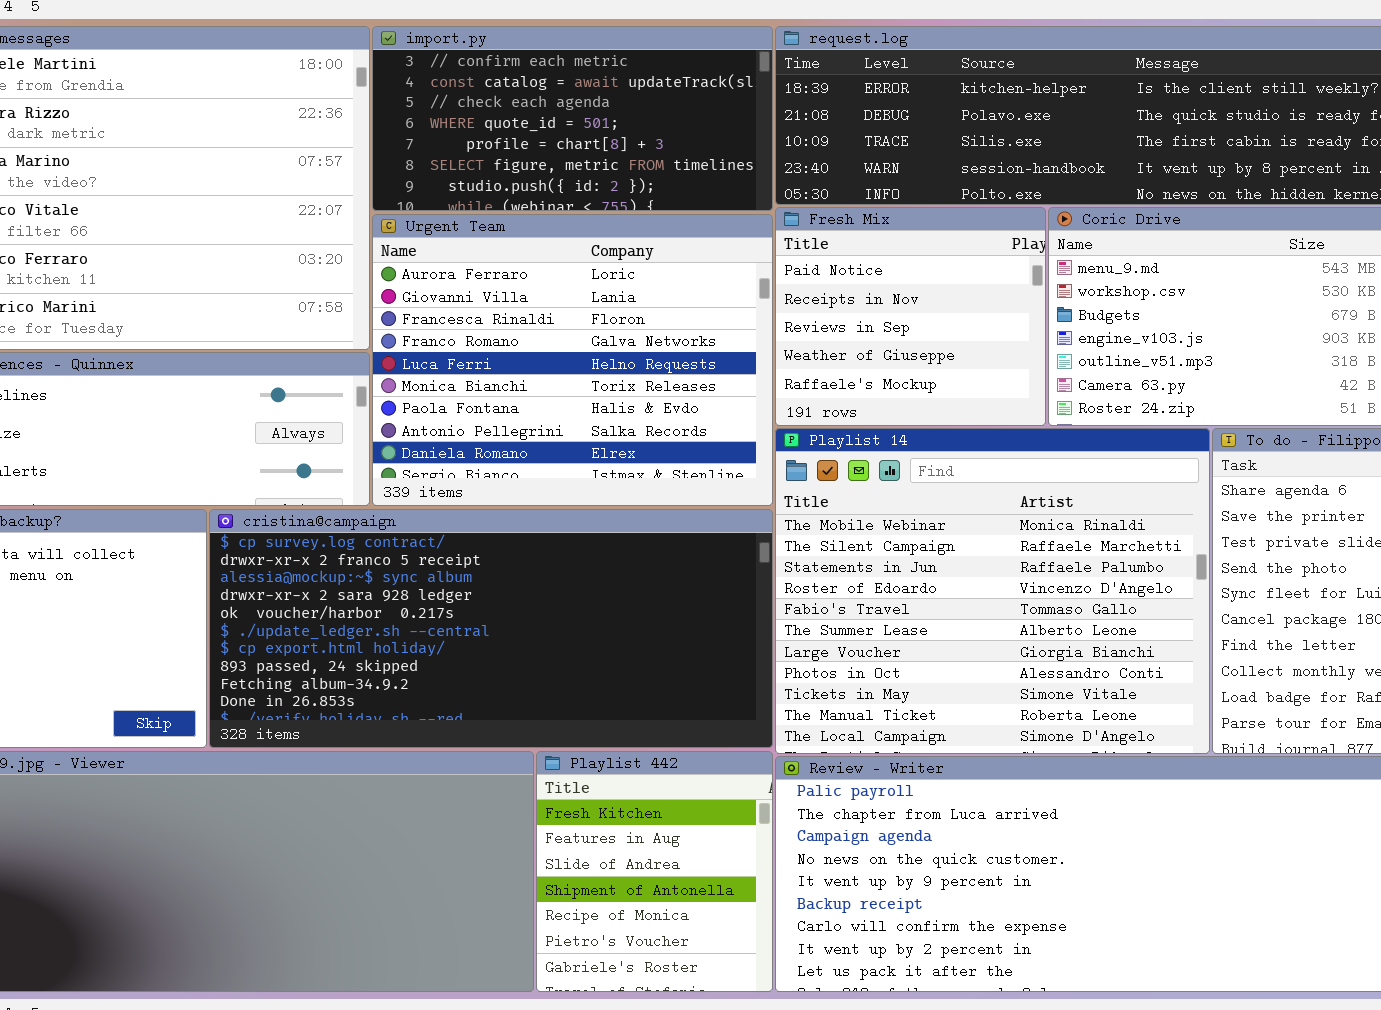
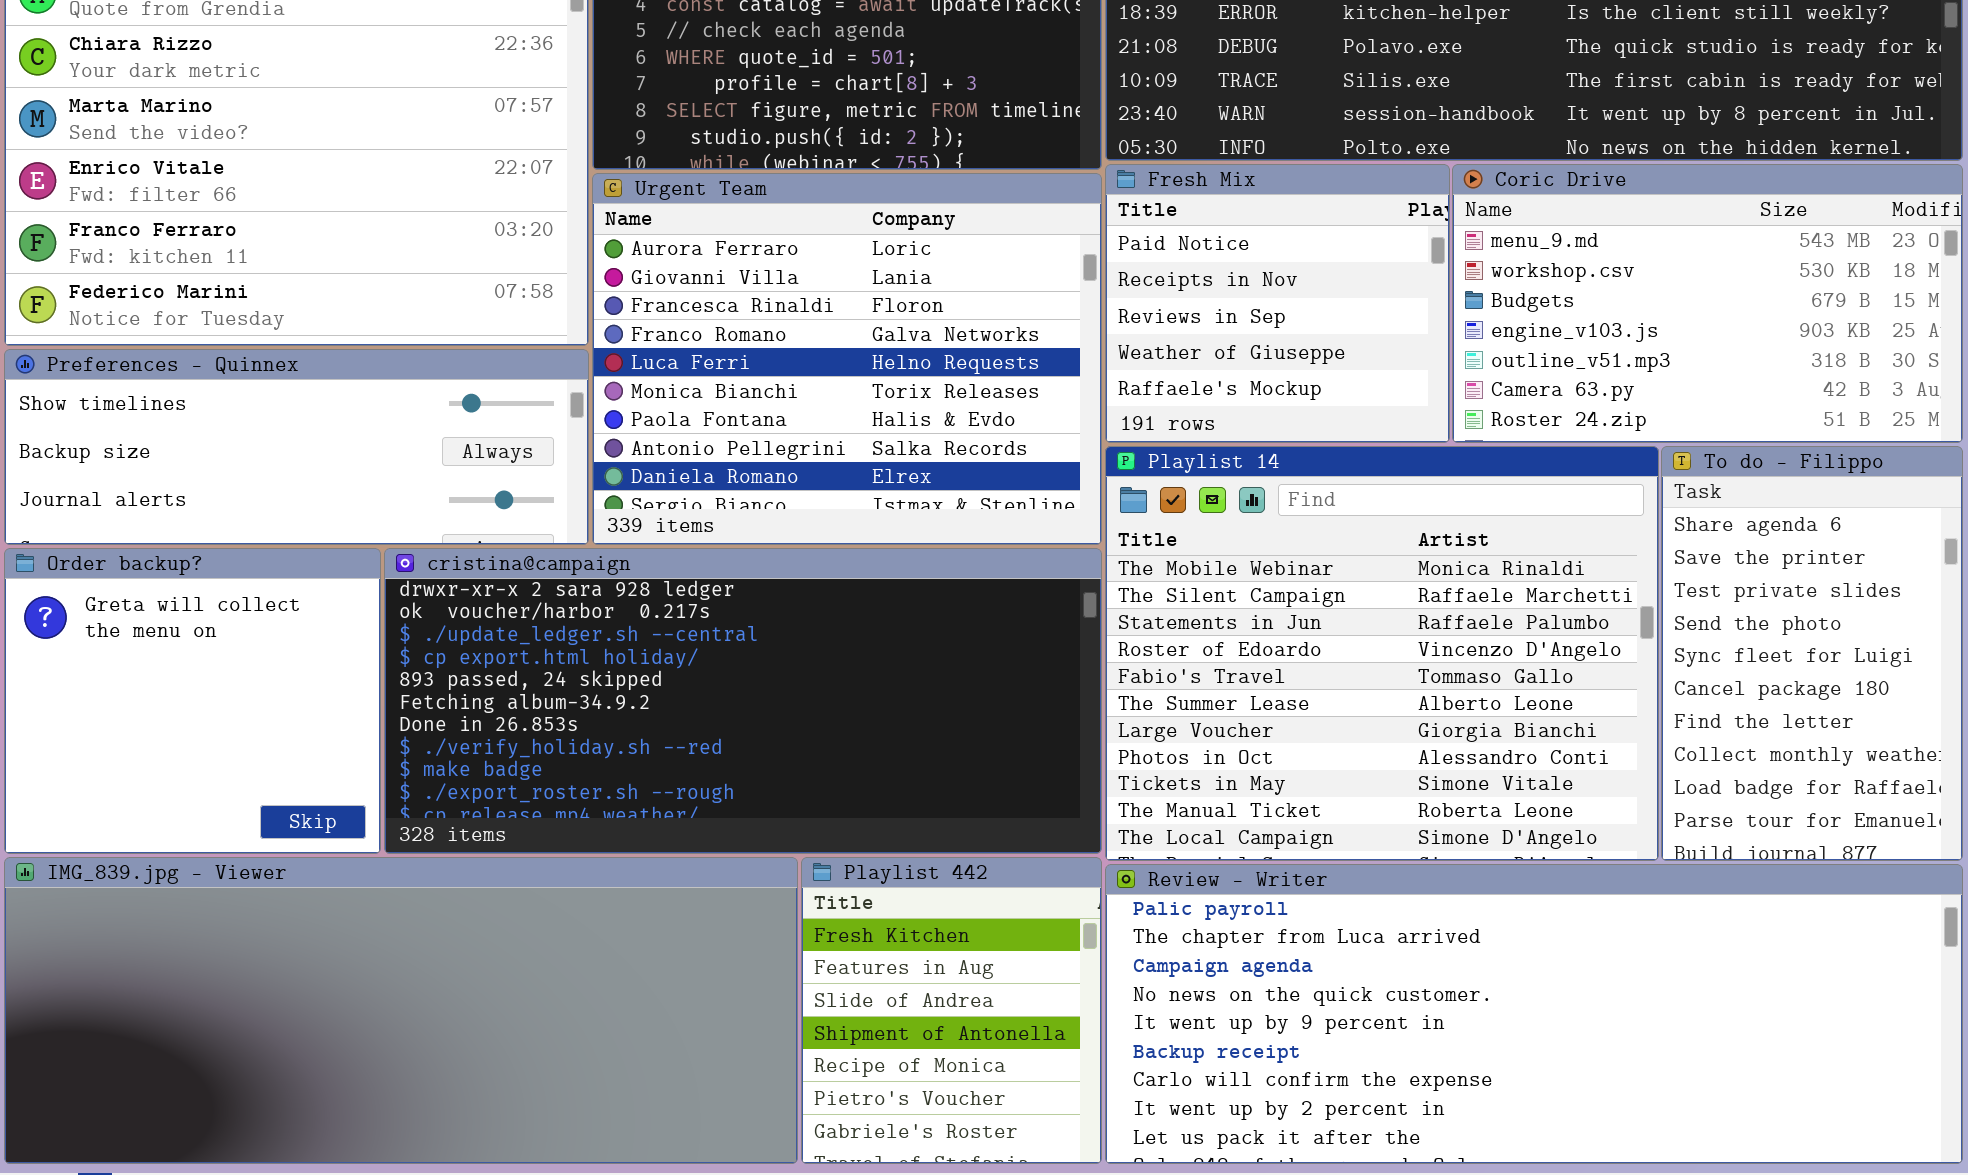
cristina@campaign: [209,509,773,748] -> [384,548,1102,854], scrolled down 3 rows

